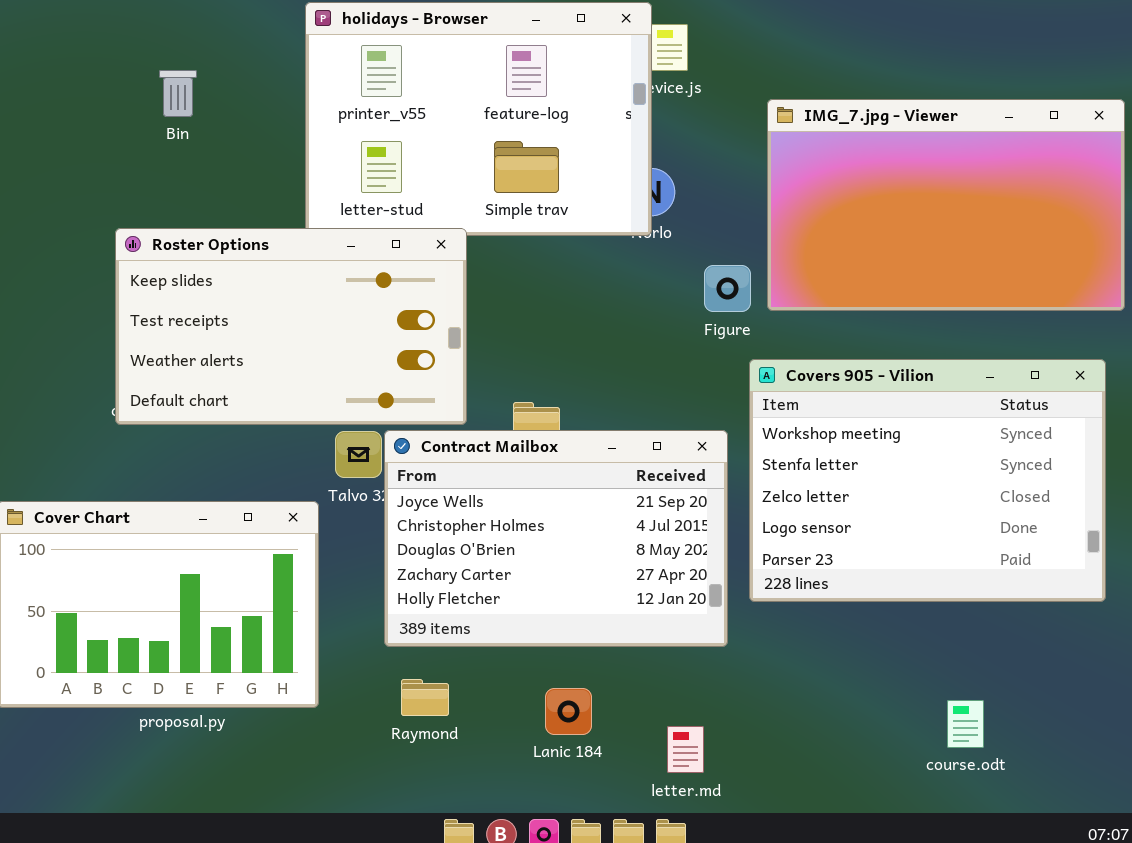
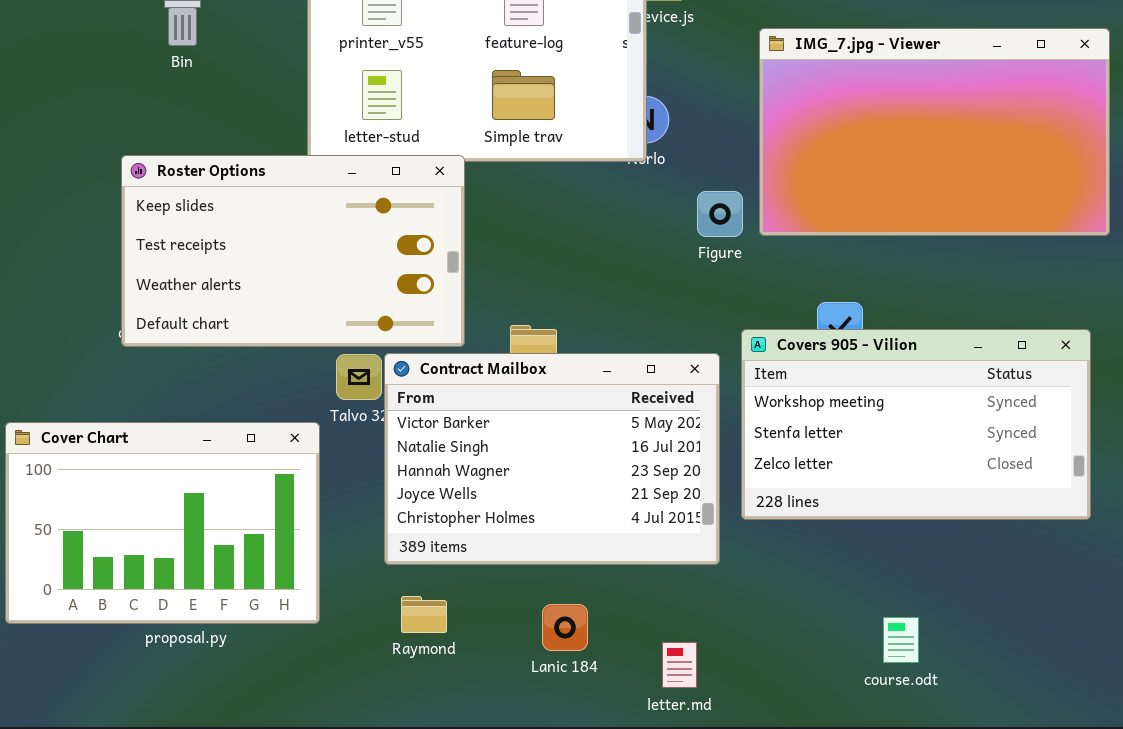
Covers 905 - Vilion: [749,359,1106,602] -> [741,329,1091,520], resized
Contract Mailbox: [384,430,728,647] -> [384,353,720,565], scrolled up 3 rows
course.odt: [947,700,984,748] -> [883,617,919,663], moved

